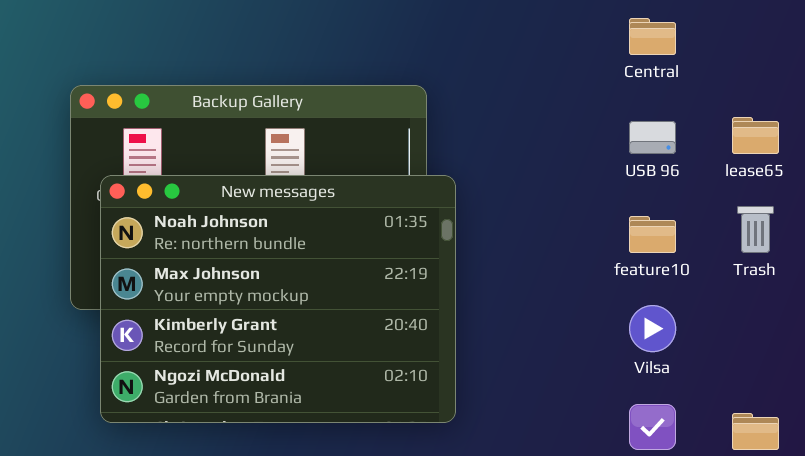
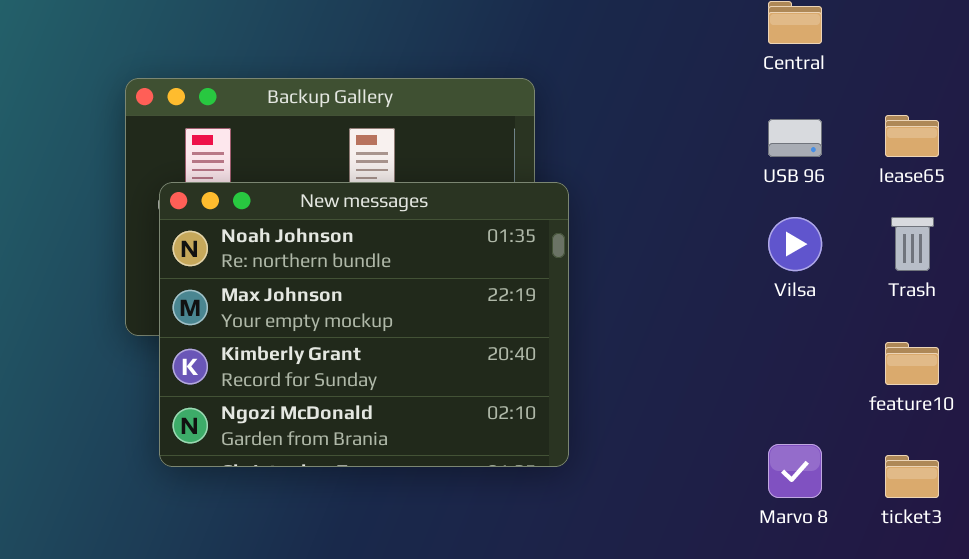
feature10: [629,216,676,253] -> [885,342,939,385], moved
Vilsa: [629,305,676,352] -> [768,217,822,271], moved

